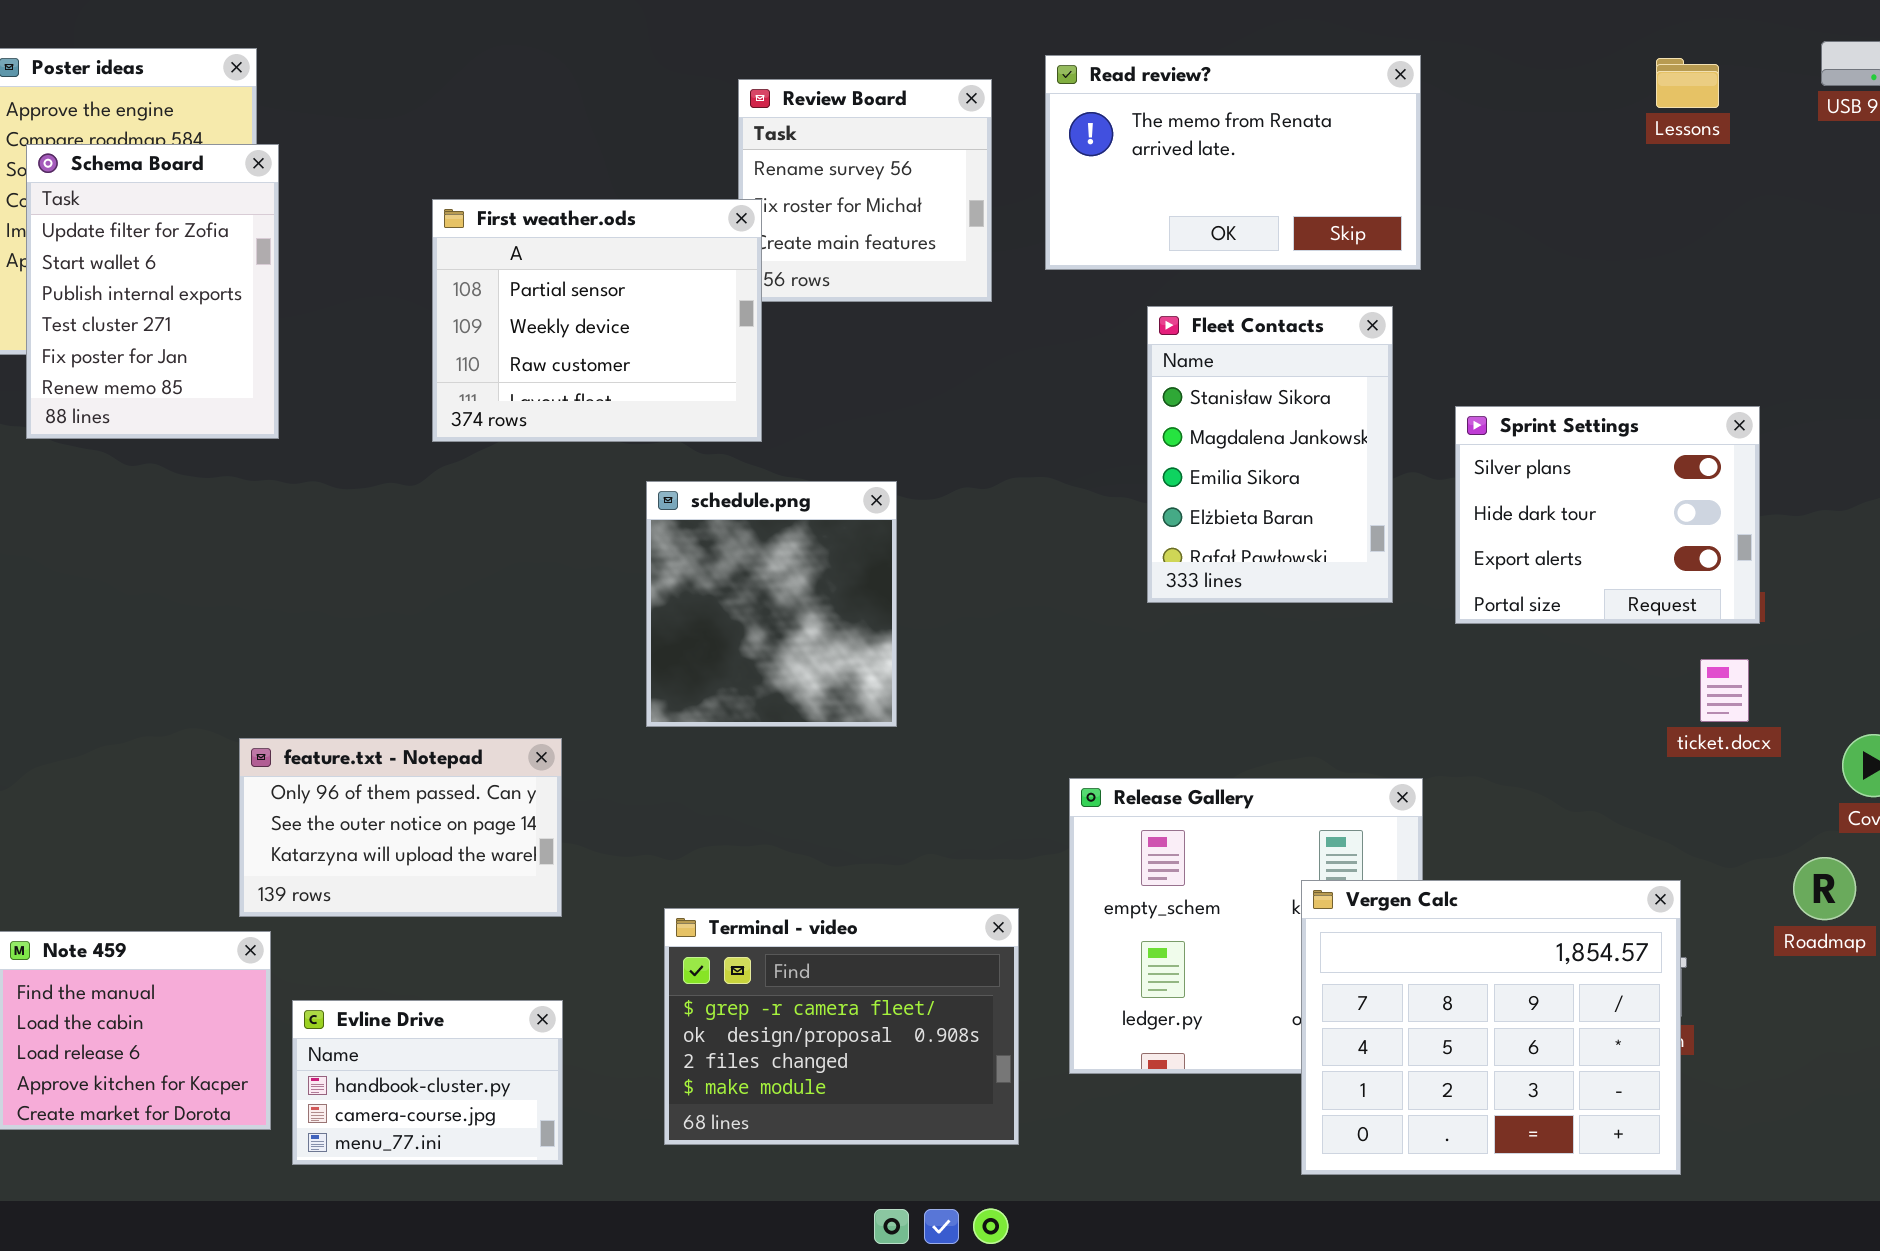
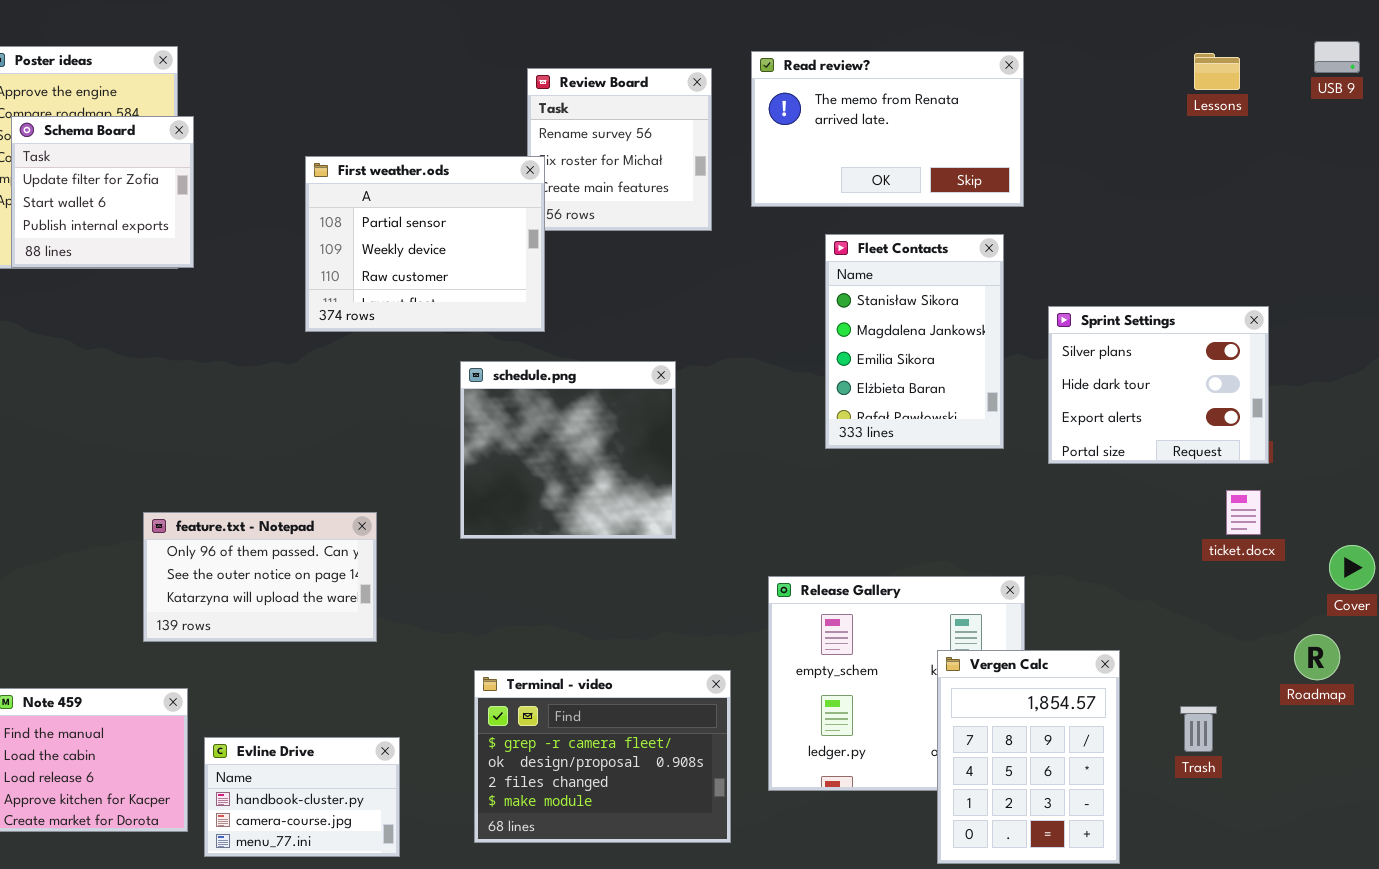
Schema Board: [26,144,279,439] -> [11,116,194,268], resized
schedule.png: [646,481,897,727] -> [460,361,676,539], resized
feature.txt - Notepad: [239,738,562,917] -> [143,512,377,642], moved
Vergen Calc: [1301,880,1681,1175] -> [937,650,1120,864], resized

